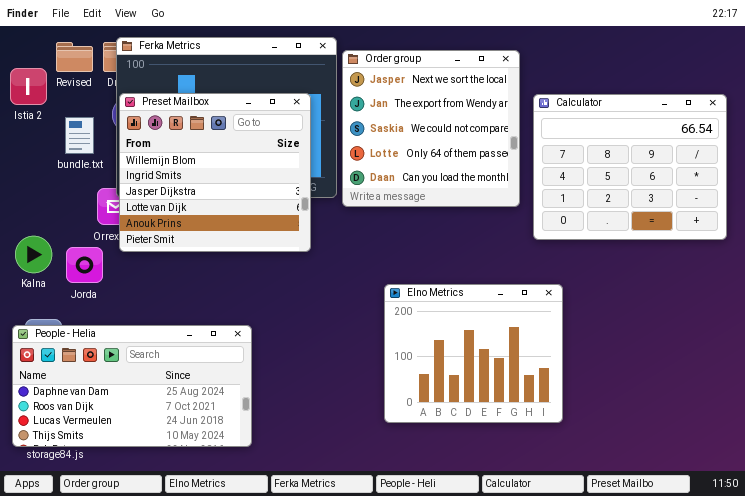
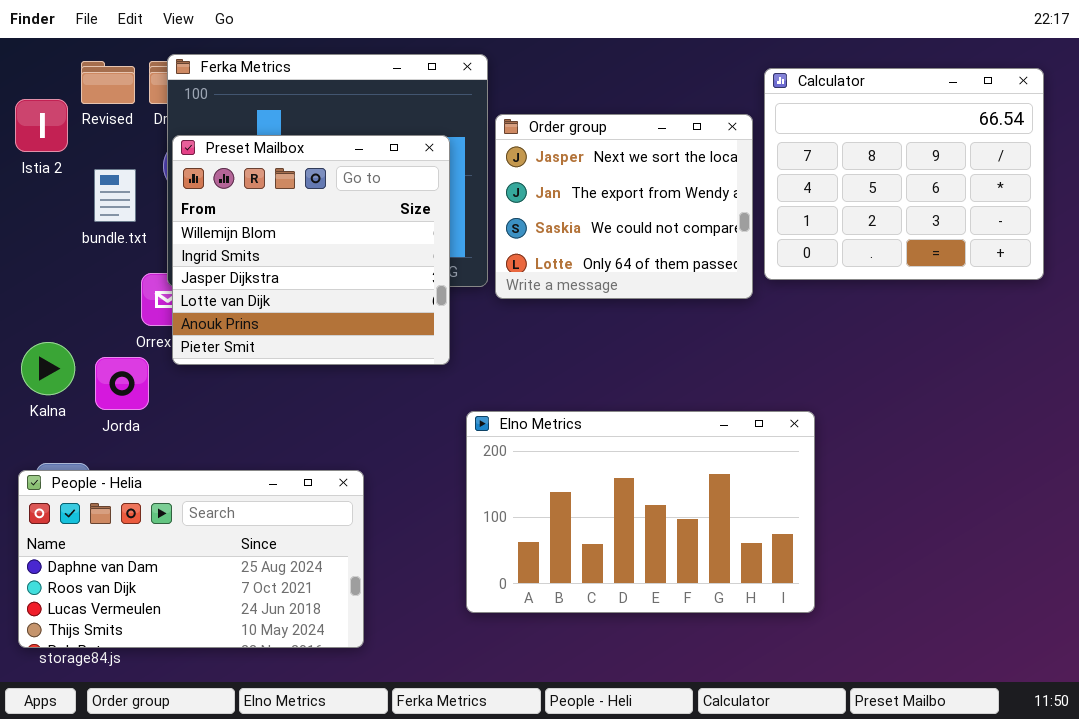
Order group: [342,50,520,207] -> [495,114,753,299], resized
Calculator: [533,94,727,240] -> [764,68,1044,280], moved
Elno Metrics: [384,284,563,423] -> [466,411,815,613], resized

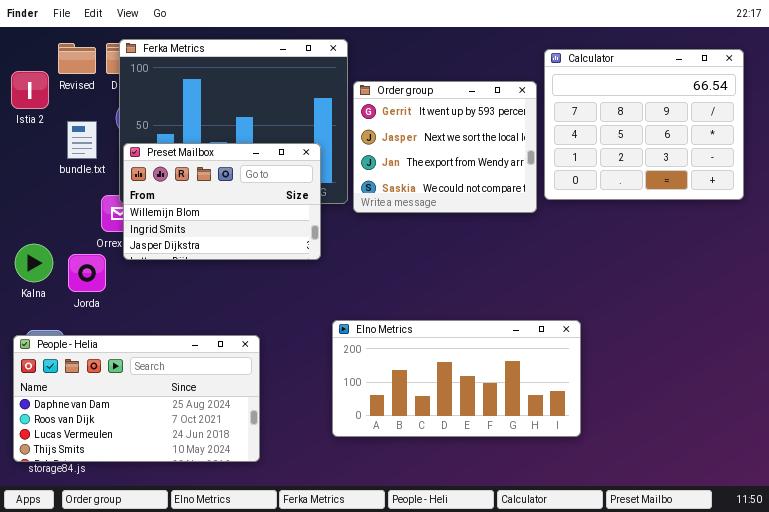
Order group: [495,114,753,299] -> [353,81,537,213], scrolled up 1 row
Preset Mailbox: [172,135,450,365] -> [123,143,321,260], resized
Elno Metrics: [466,411,815,613] -> [332,320,581,437], resized

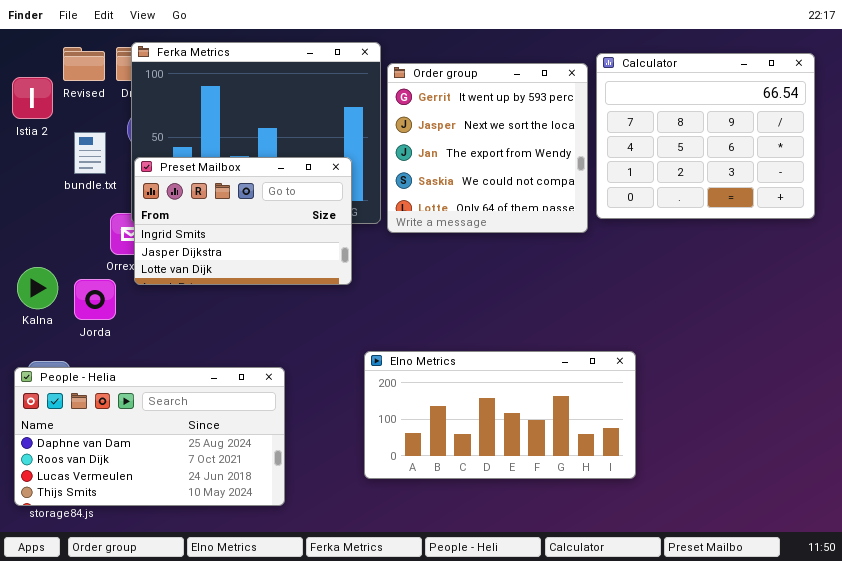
Order group: [353,81,537,213] -> [387,63,588,233], resized
Preset Mailbox: [123,143,321,260] -> [134,157,352,285], scrolled down 1 row

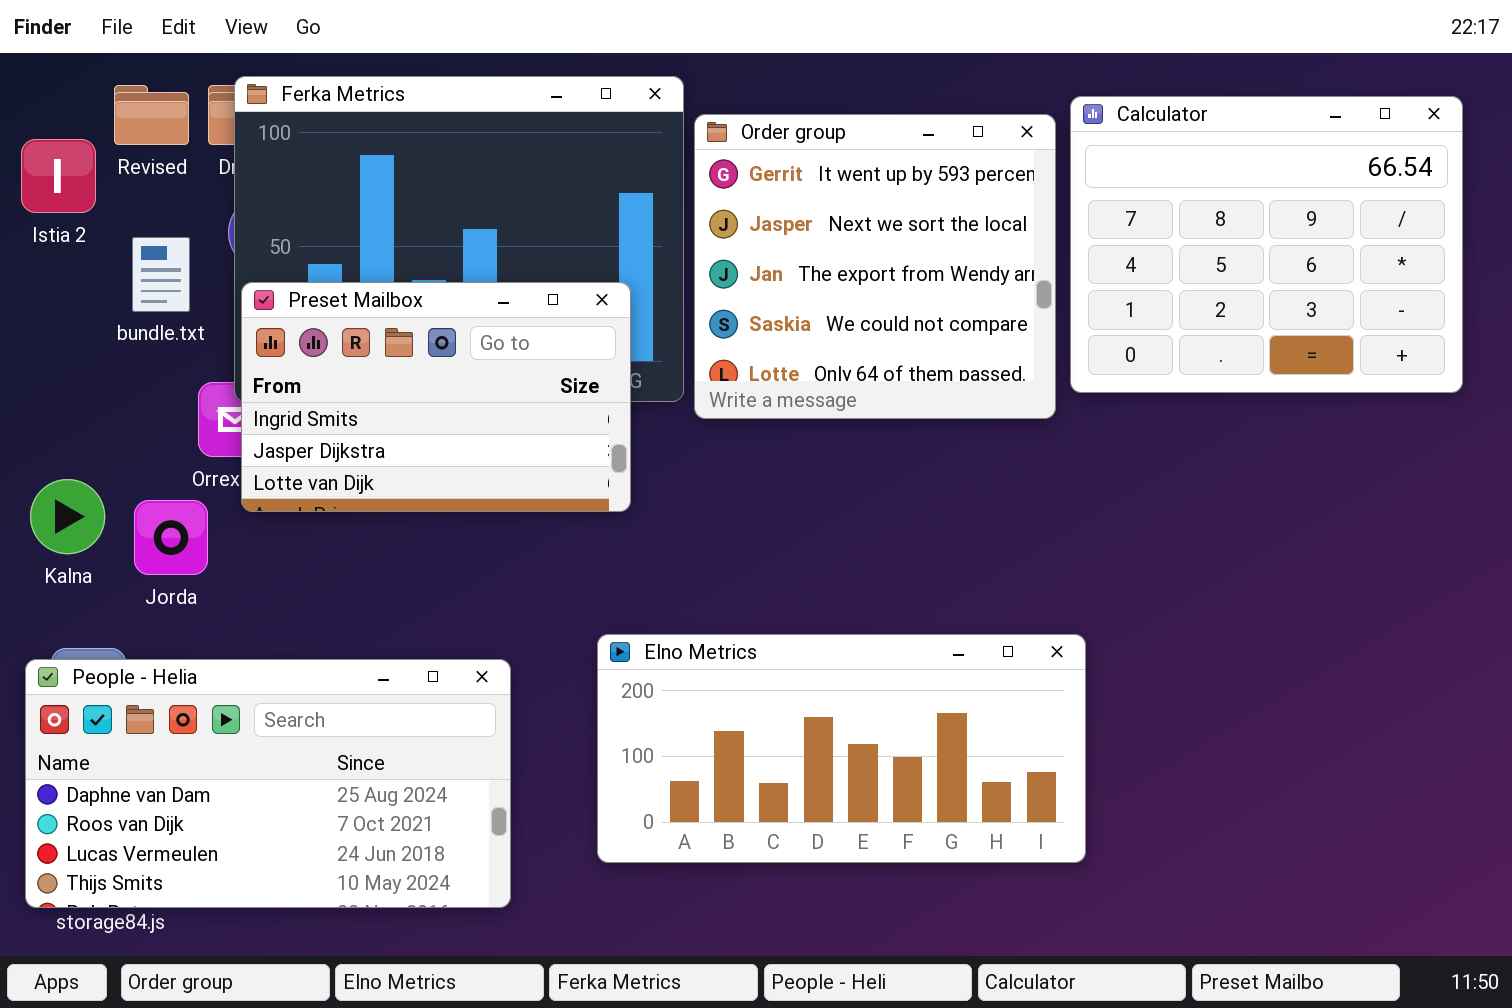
Elno Metrics: [364,351,636,479] -> [597,634,1086,863], moved

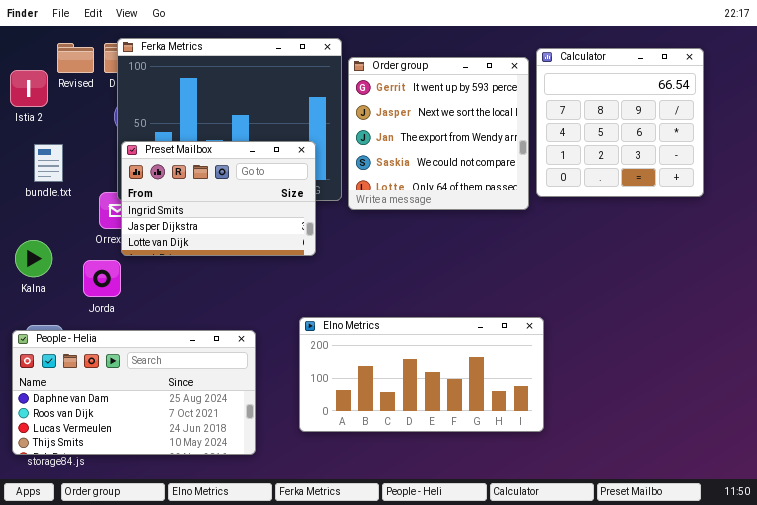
Calculator: [1070,96,1463,393] -> [536,48,704,197], resized
bundle.txt: [132,237,190,312] -> [34,144,63,182], moved
Jorda: [134,500,208,575] -> [83,260,121,297], moved

